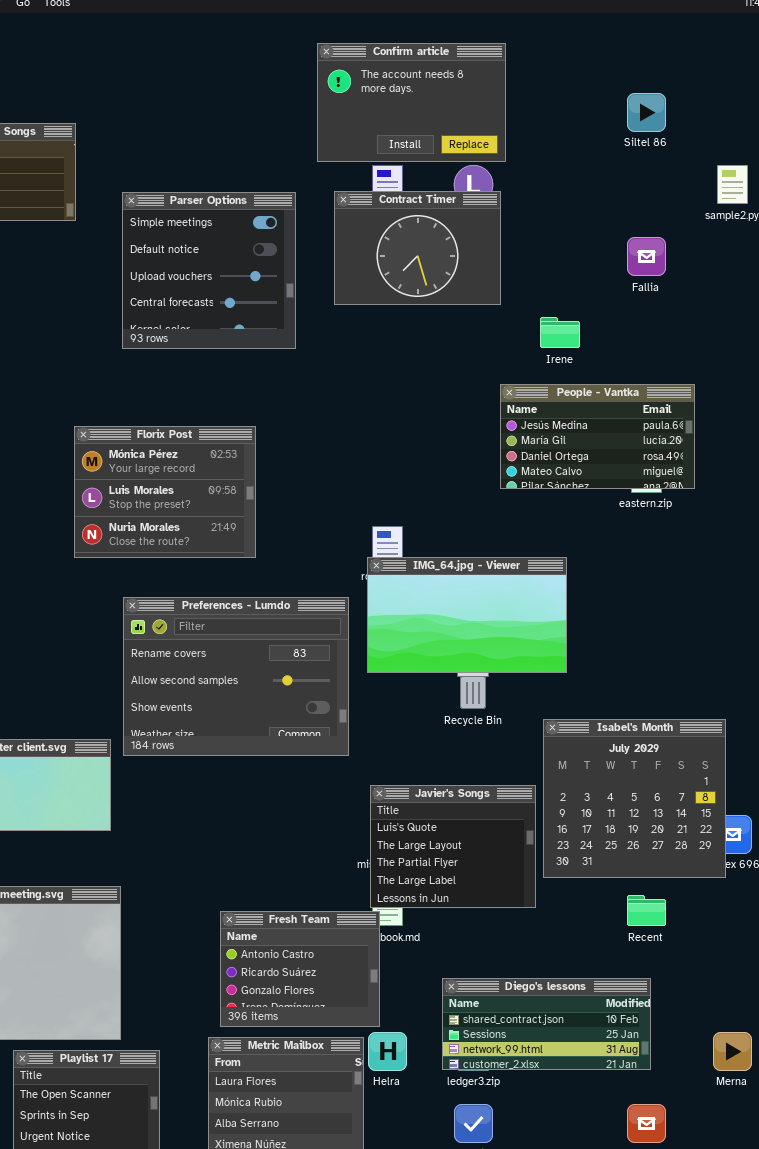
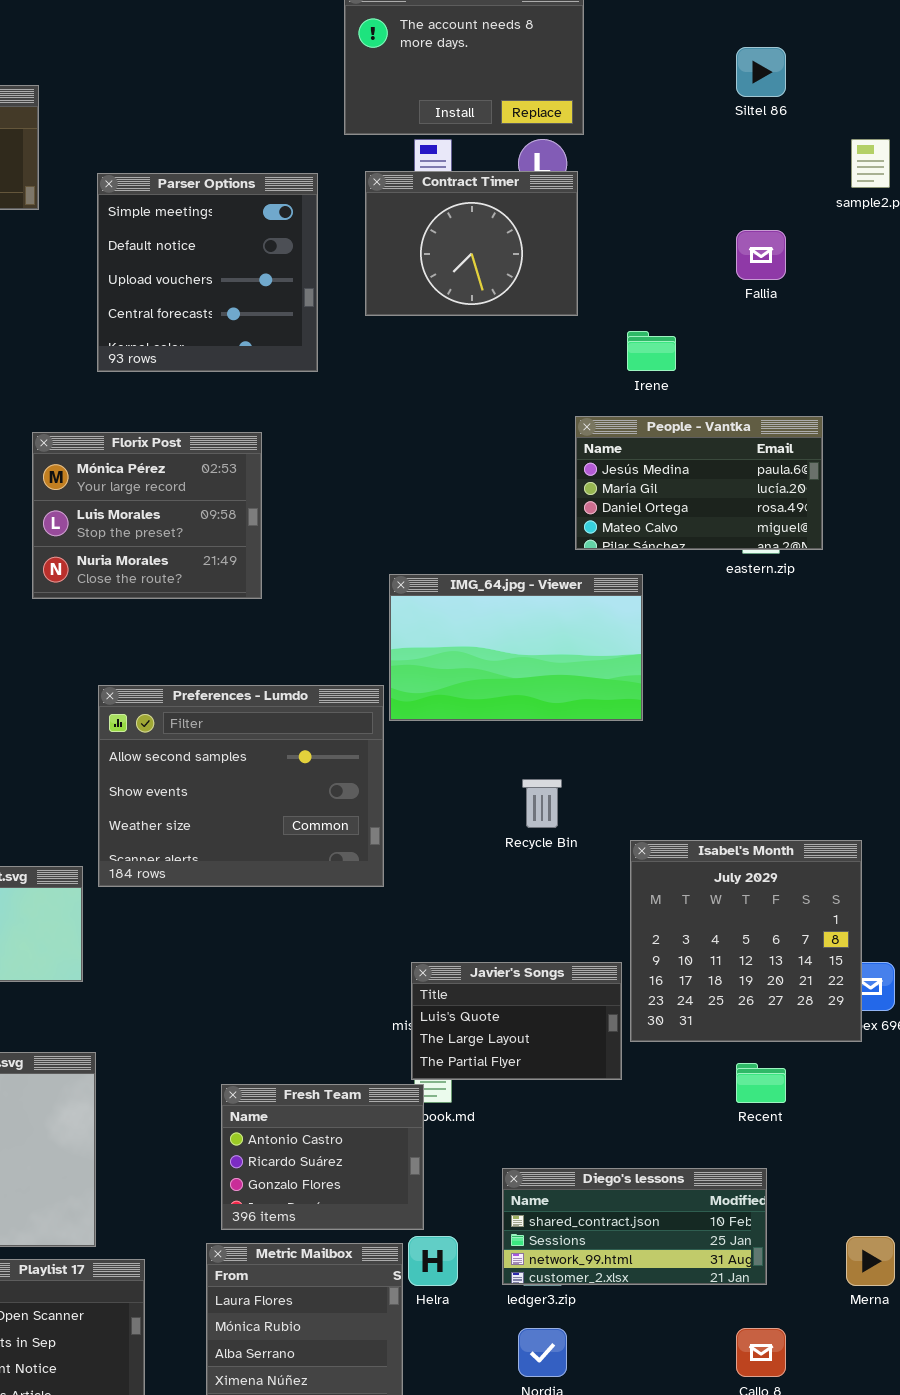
Florix Post: [74,426,256,558] -> [32,432,262,599], moved
IMG_64.jpg - Viewer: [367,557,567,673] -> [389,574,643,721], moved
Preferences - Lumdo: [123,597,349,756] -> [98,685,384,887], scrolled down 1 row
Javier's Songs: [370,785,536,908] -> [411,962,622,1080], resized

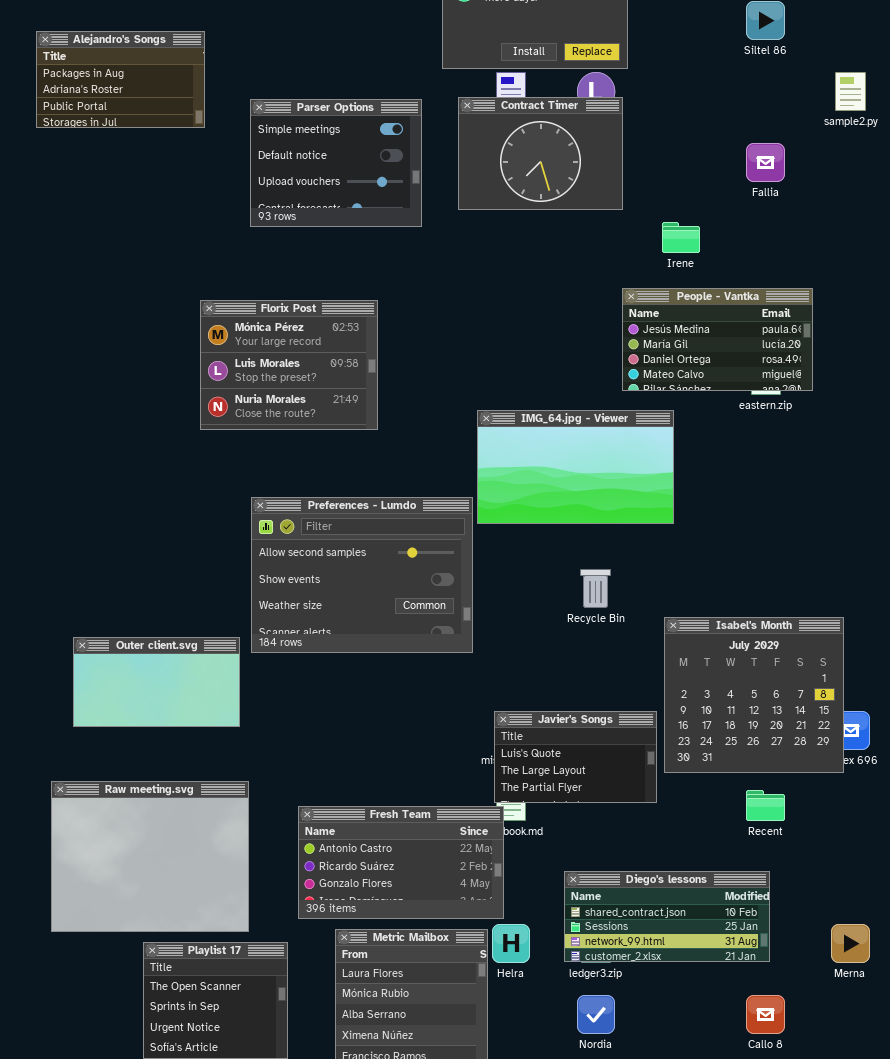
Parser Options: [97,173,318,372] -> [250,99,422,227], resized
Fresh Team: [221,1084,424,1230] -> [298,806,504,919], resized

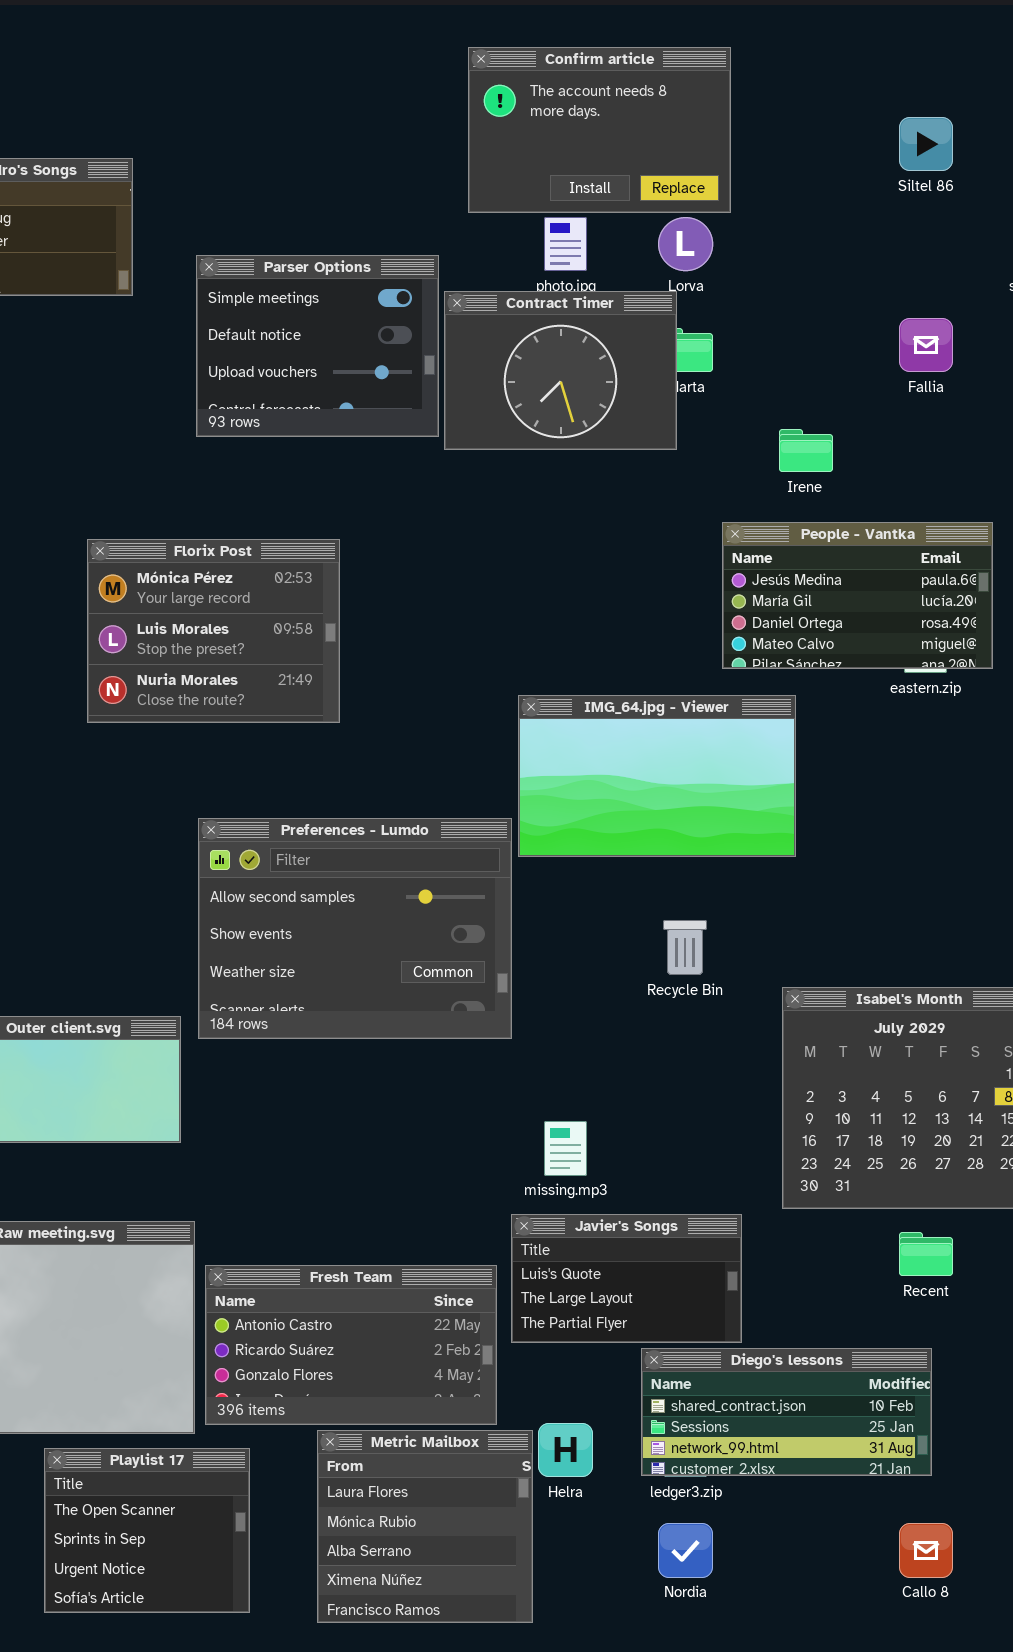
Contract Timer: [458,97,623,210] -> [444,291,677,450], moved
Florix Post: [200,300,378,430] -> [87,539,340,723], moved
Javier's Songs: [494,711,657,803] -> [511,1214,742,1343], moved
Fresh Team: [298,806,504,919] -> [205,1265,497,1425], moved

